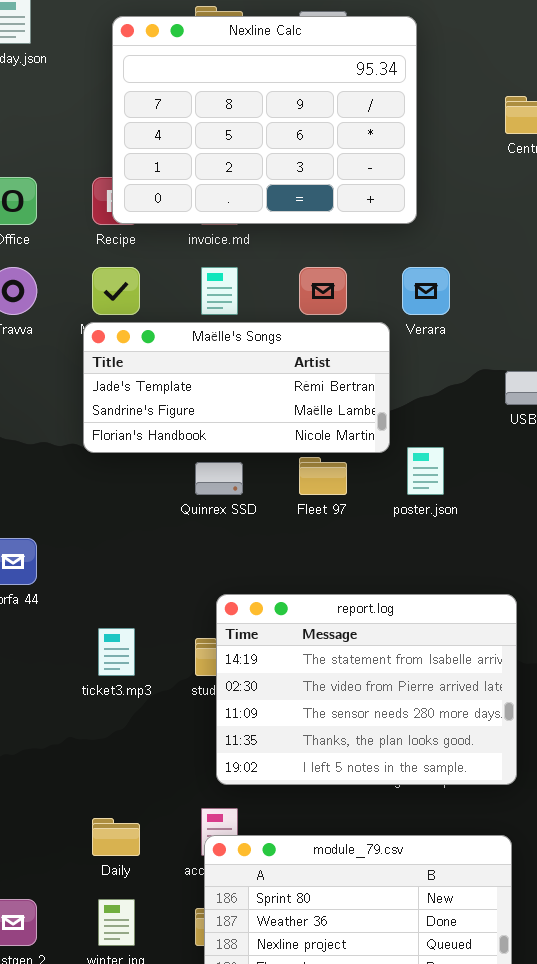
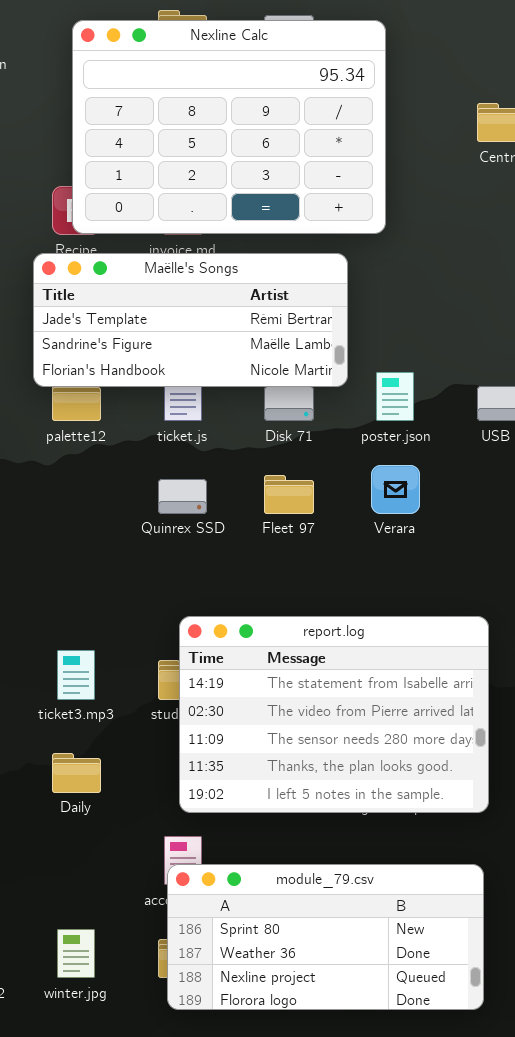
Verara: [402,267,450,315] -> [371,465,420,514], moved
Maëlle's Songs: [83,322,390,453] -> [33,253,348,387], moved
poster.json: [407,447,444,495] -> [376,372,414,421], moved
Daily: [92,818,140,856] -> [52,753,101,793], moved

